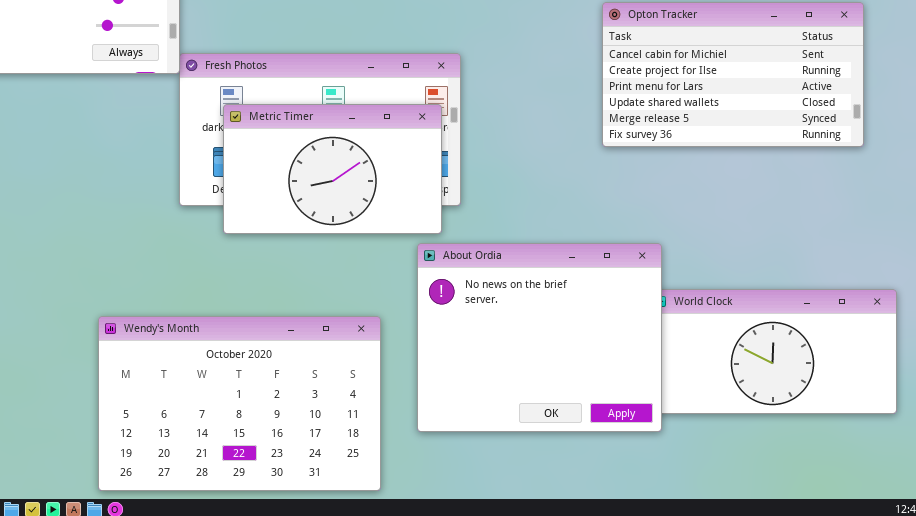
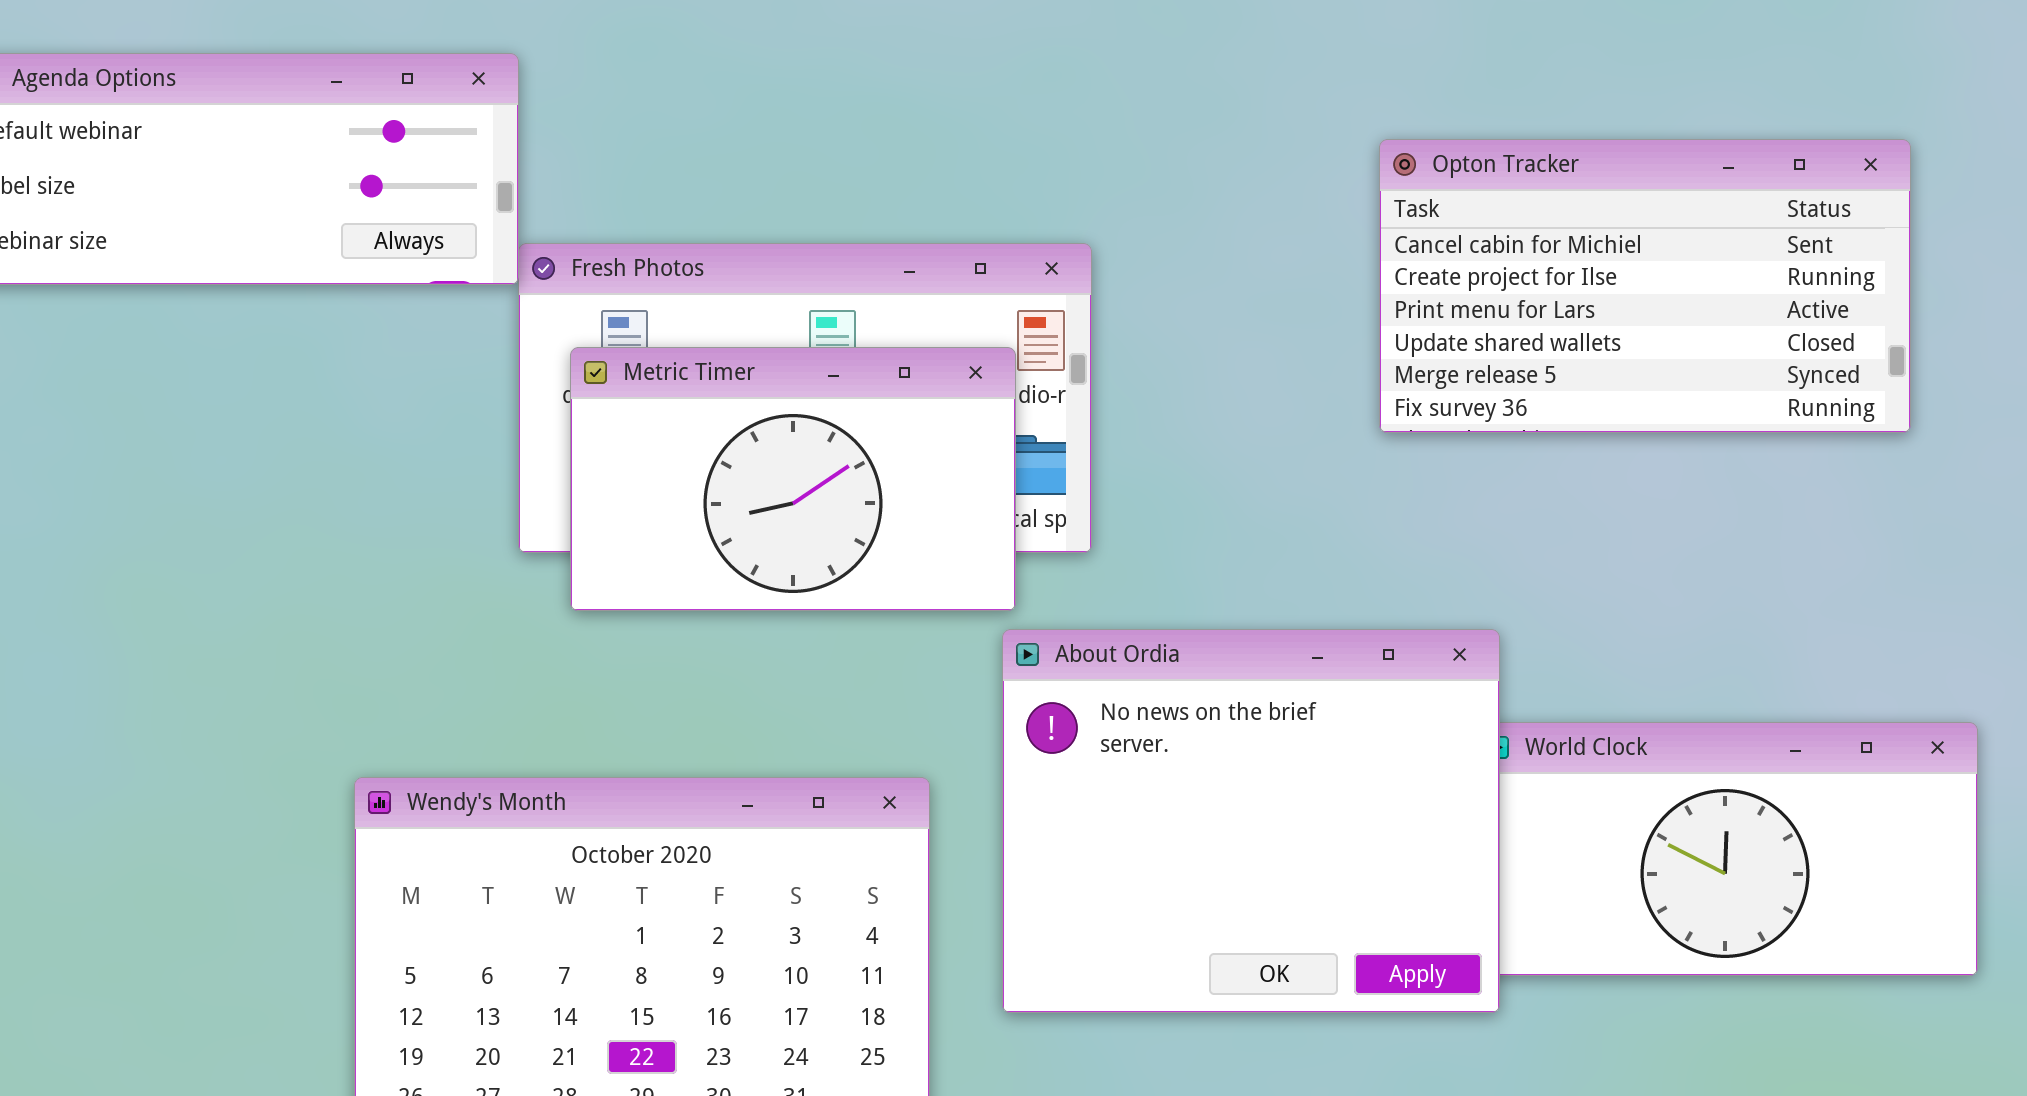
Metric Timer: [223,104,442,234] -> [570,347,1016,611], moved

